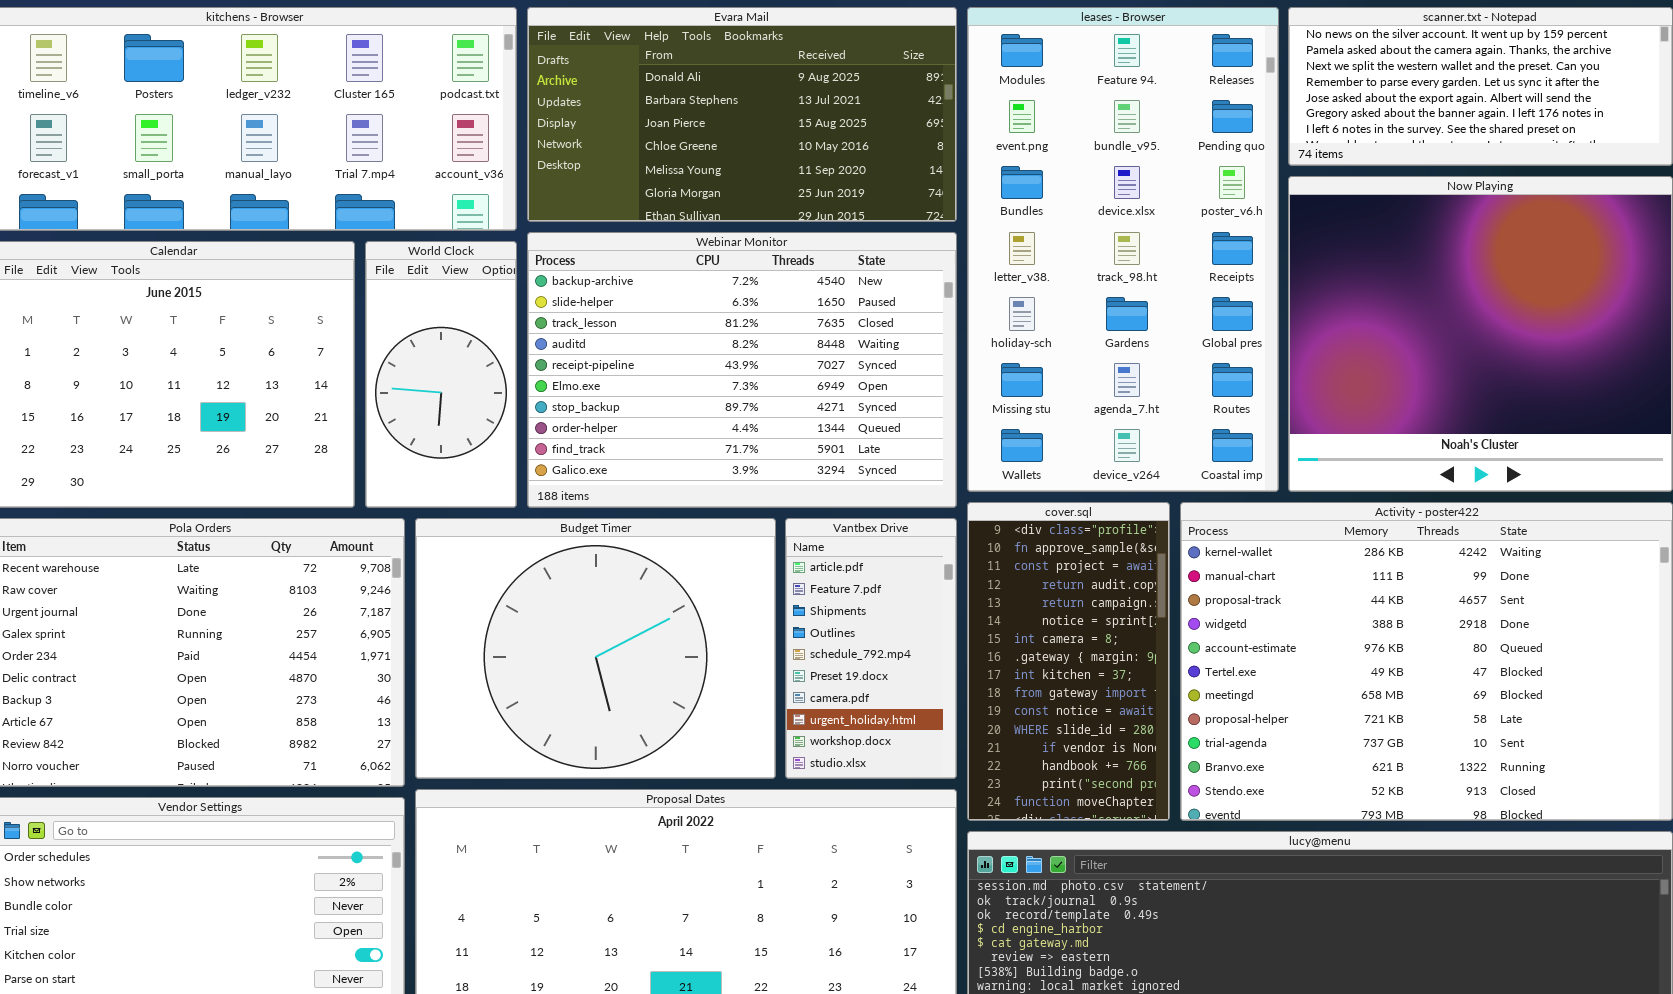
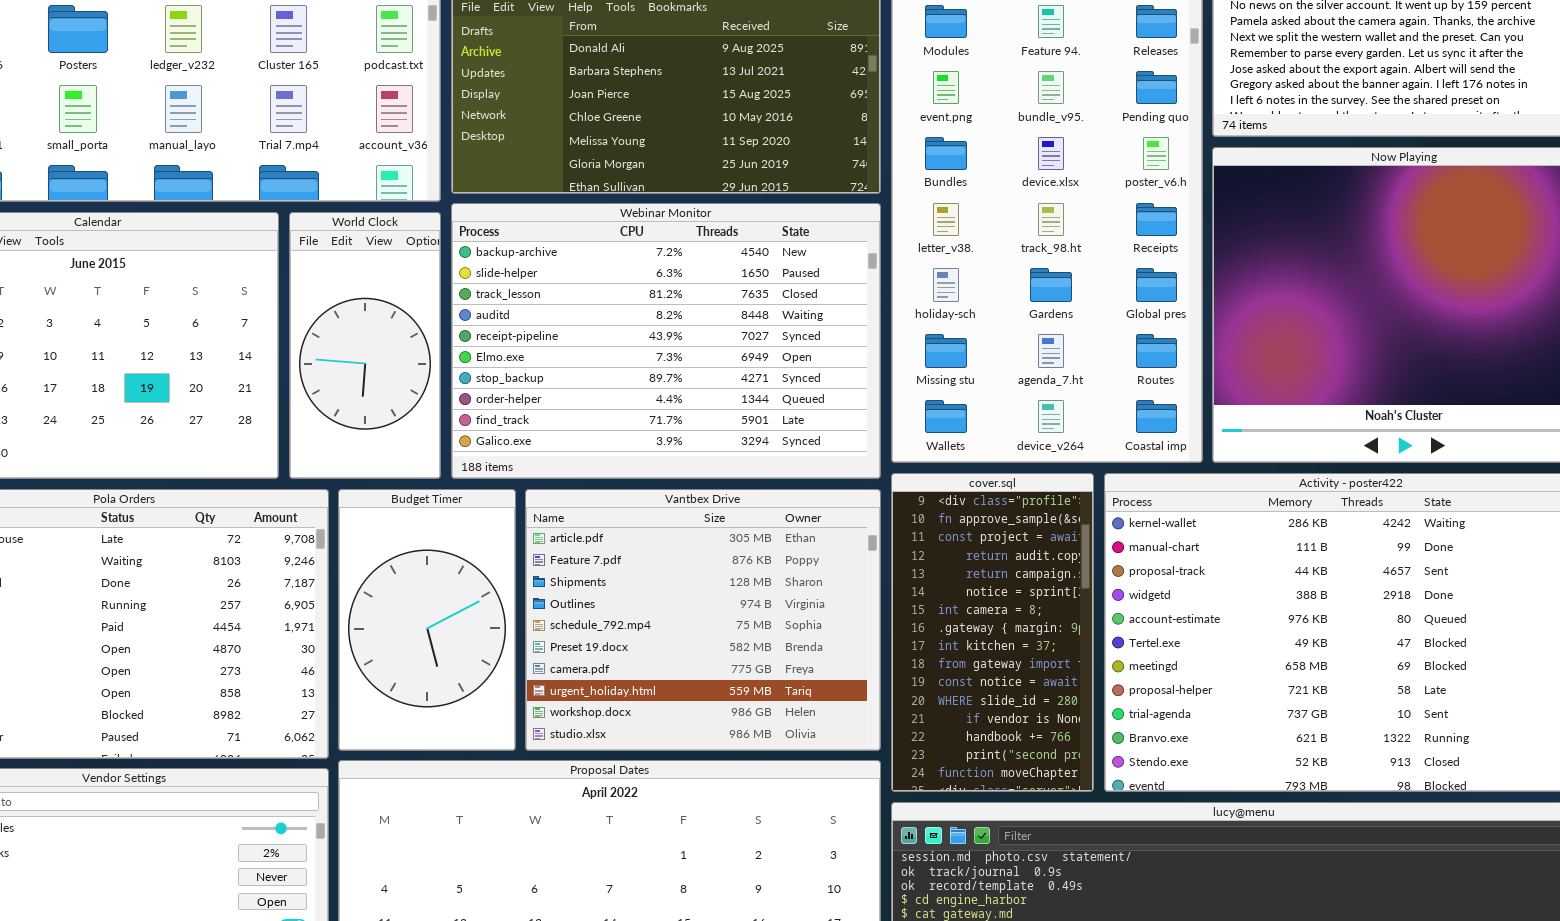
Budget Timer: [415,518,776,779] -> [338,489,516,751], resized
Vantbex Drive: [785,518,957,779] -> [525,489,881,751], resized

